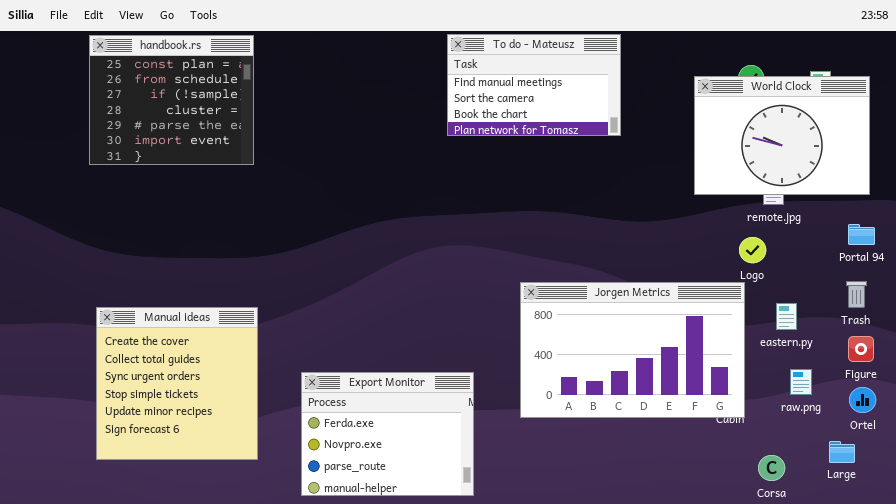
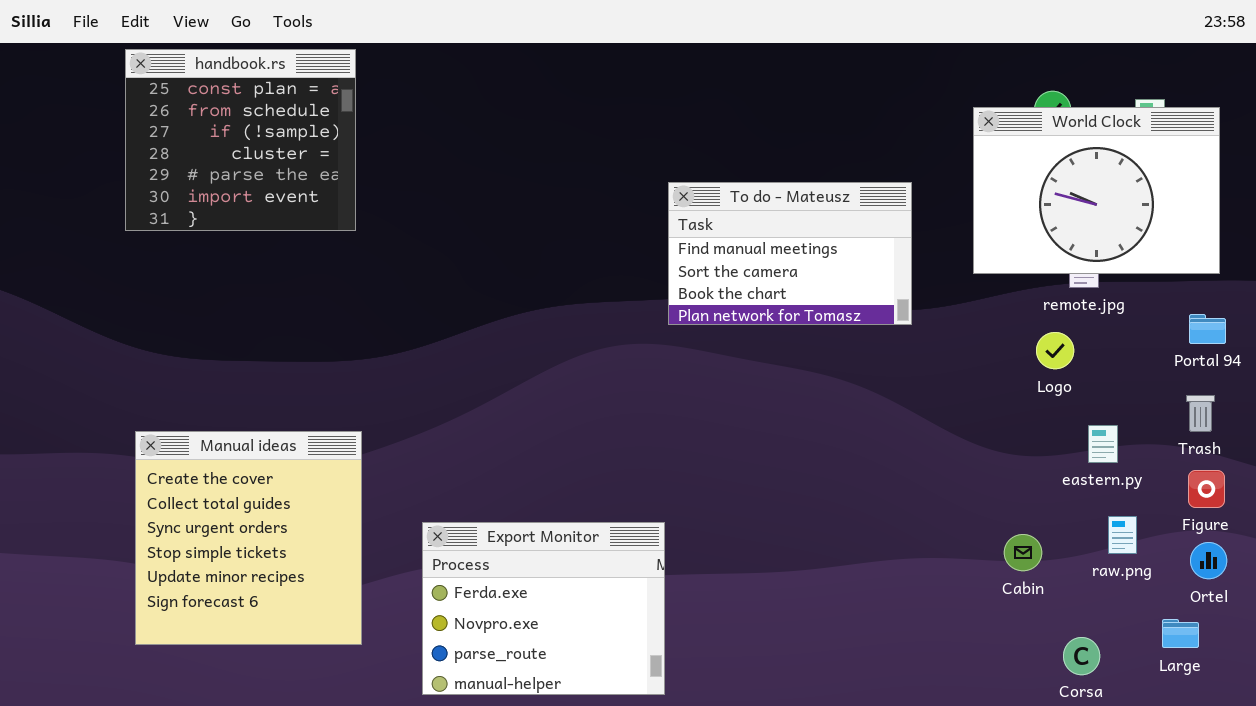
To do - Mateusz: [447,34,621,136] -> [668,182,912,325], moved
Jorgen Metrics: [520,282,745,418] -> none, closed

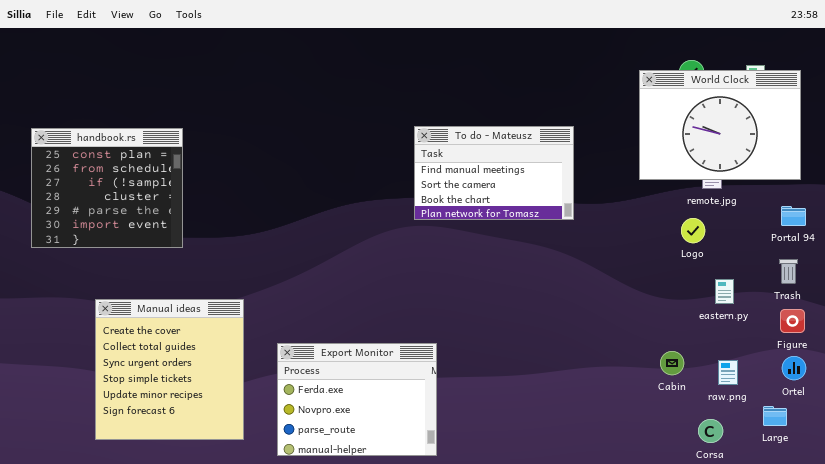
handbook.rs: [125,49,356,231] -> [31,128,183,248], moved
To do - Mateusz: [668,182,912,325] -> [414,126,574,220], moved
Manual ideas: [135,431,362,645] -> [95,299,244,440], moved
raw.png: [1108,516,1137,554] -> [718,360,738,385], moved

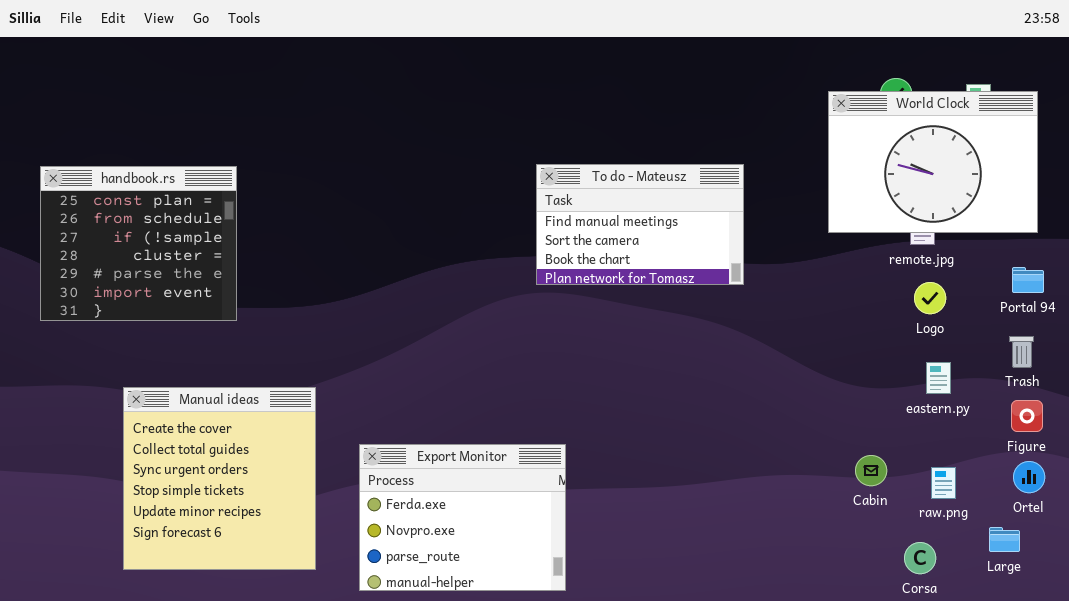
Logo: [681,218,705,243] -> [914,282,946,314], moved

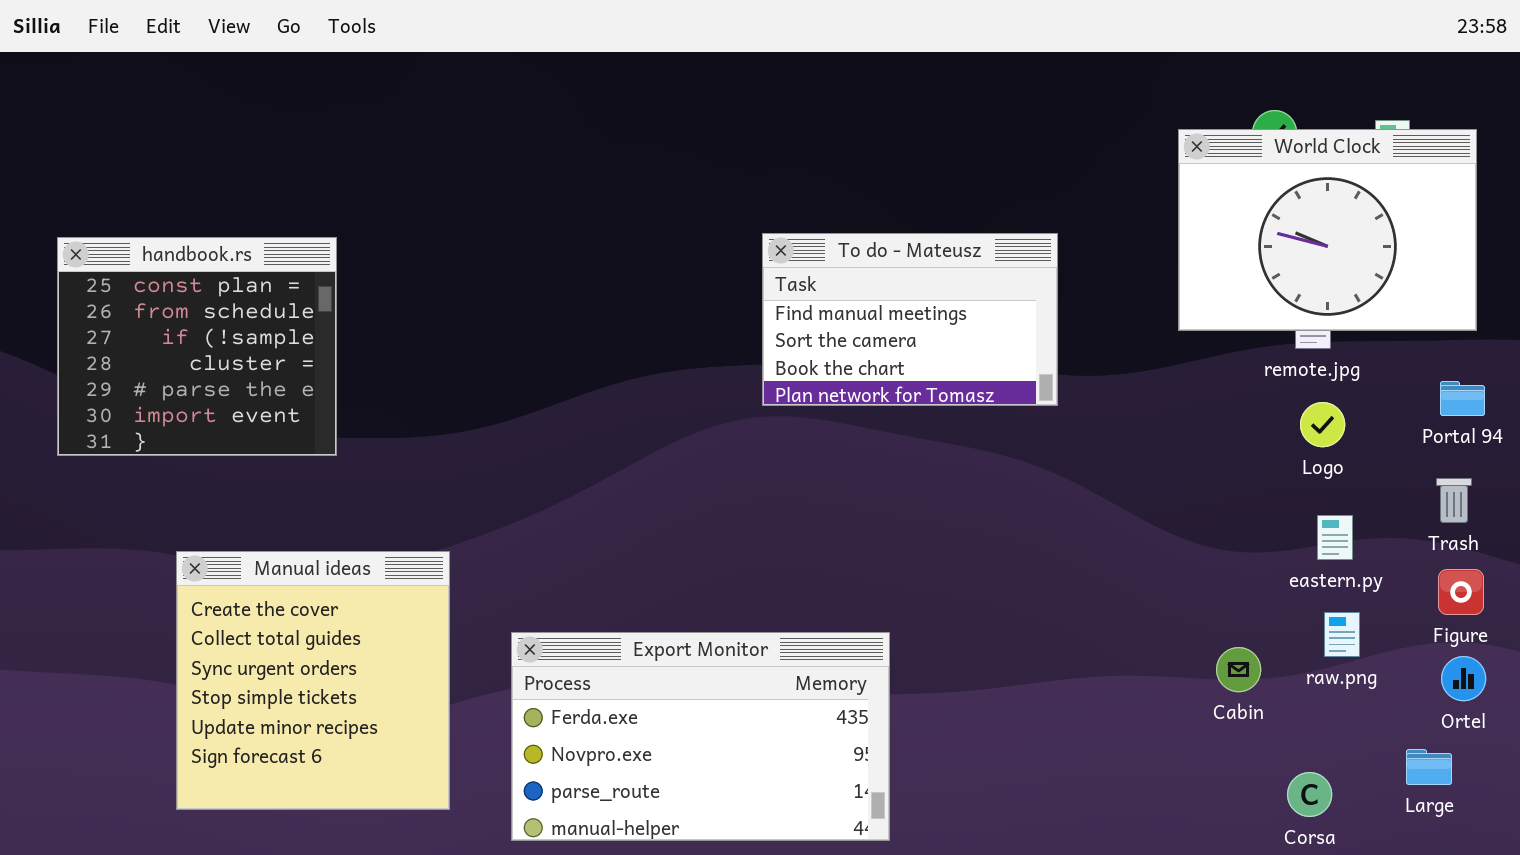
Export Monitor: [359,444,566,591] -> [511,632,890,841], resized
raw.png: [931,467,956,499] -> [1324,612,1360,657], moved

